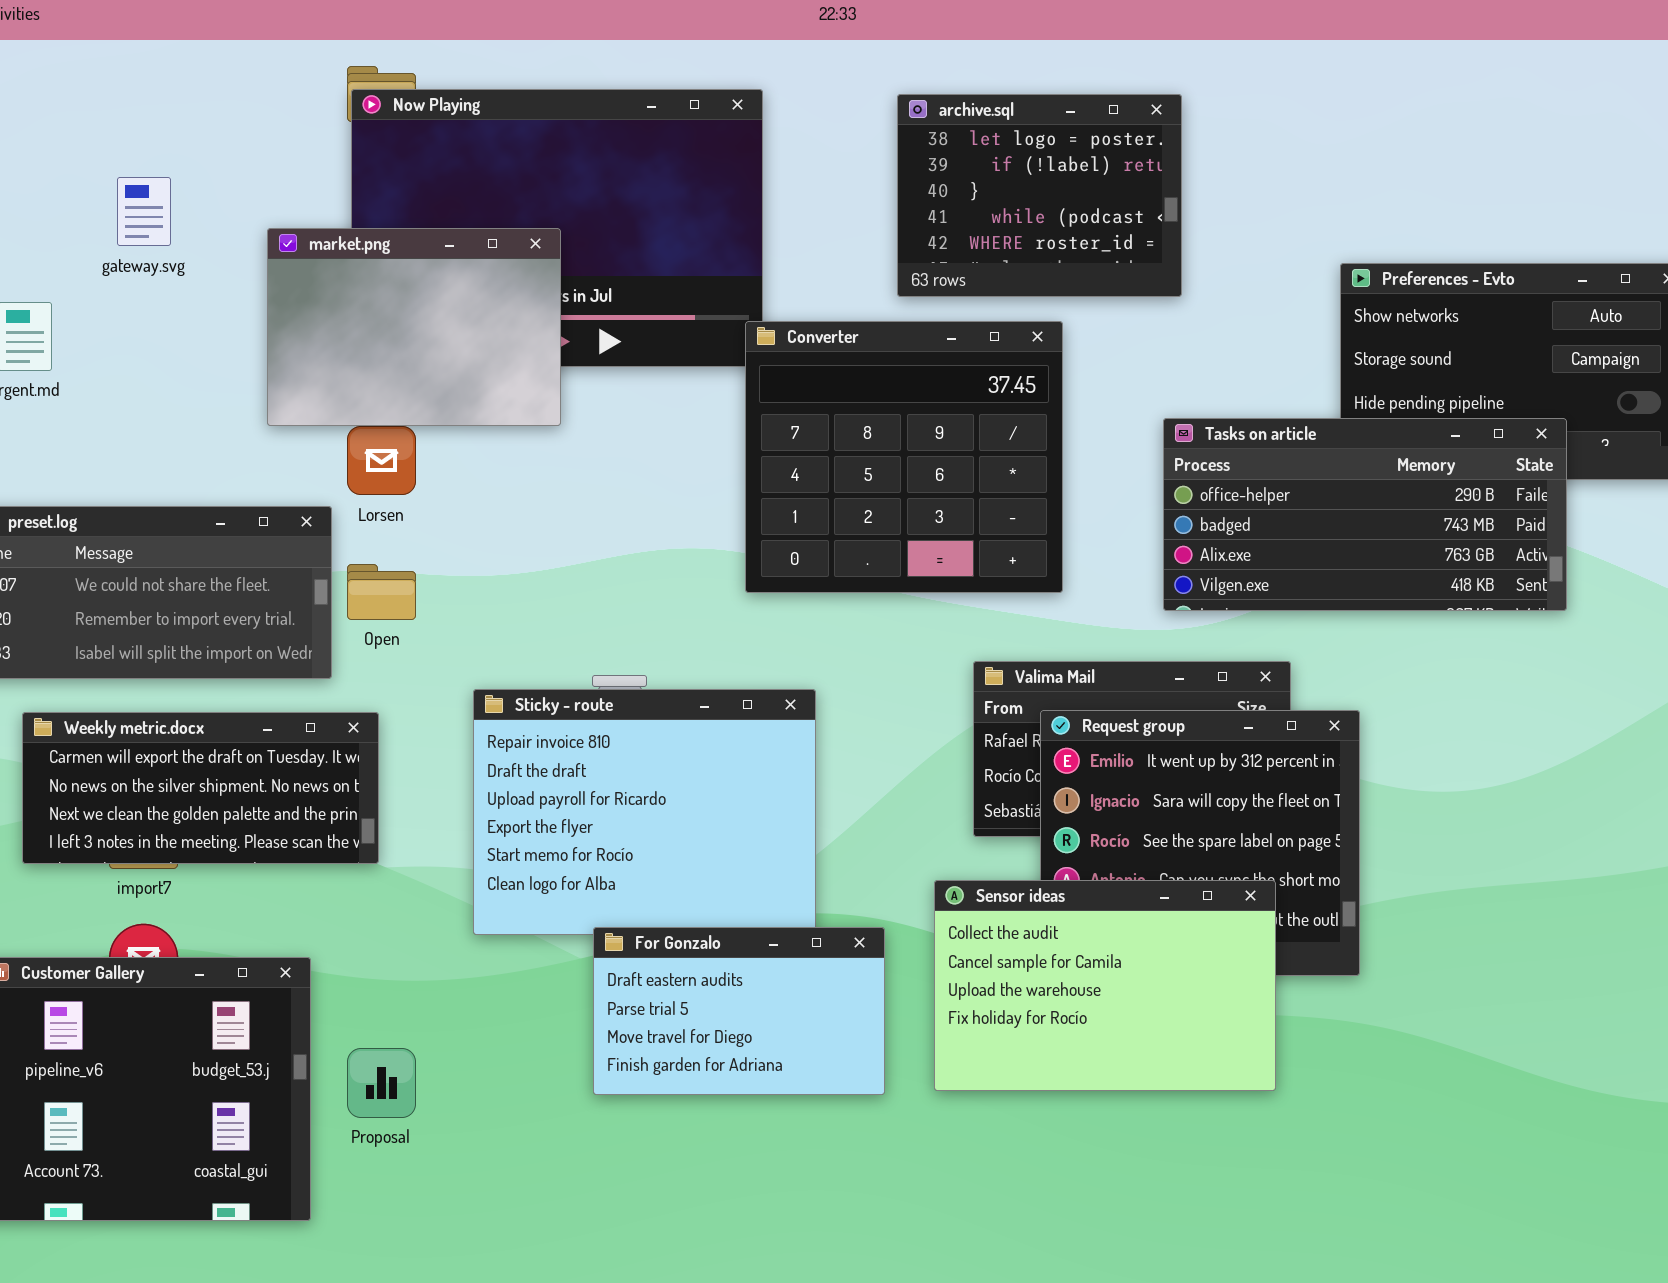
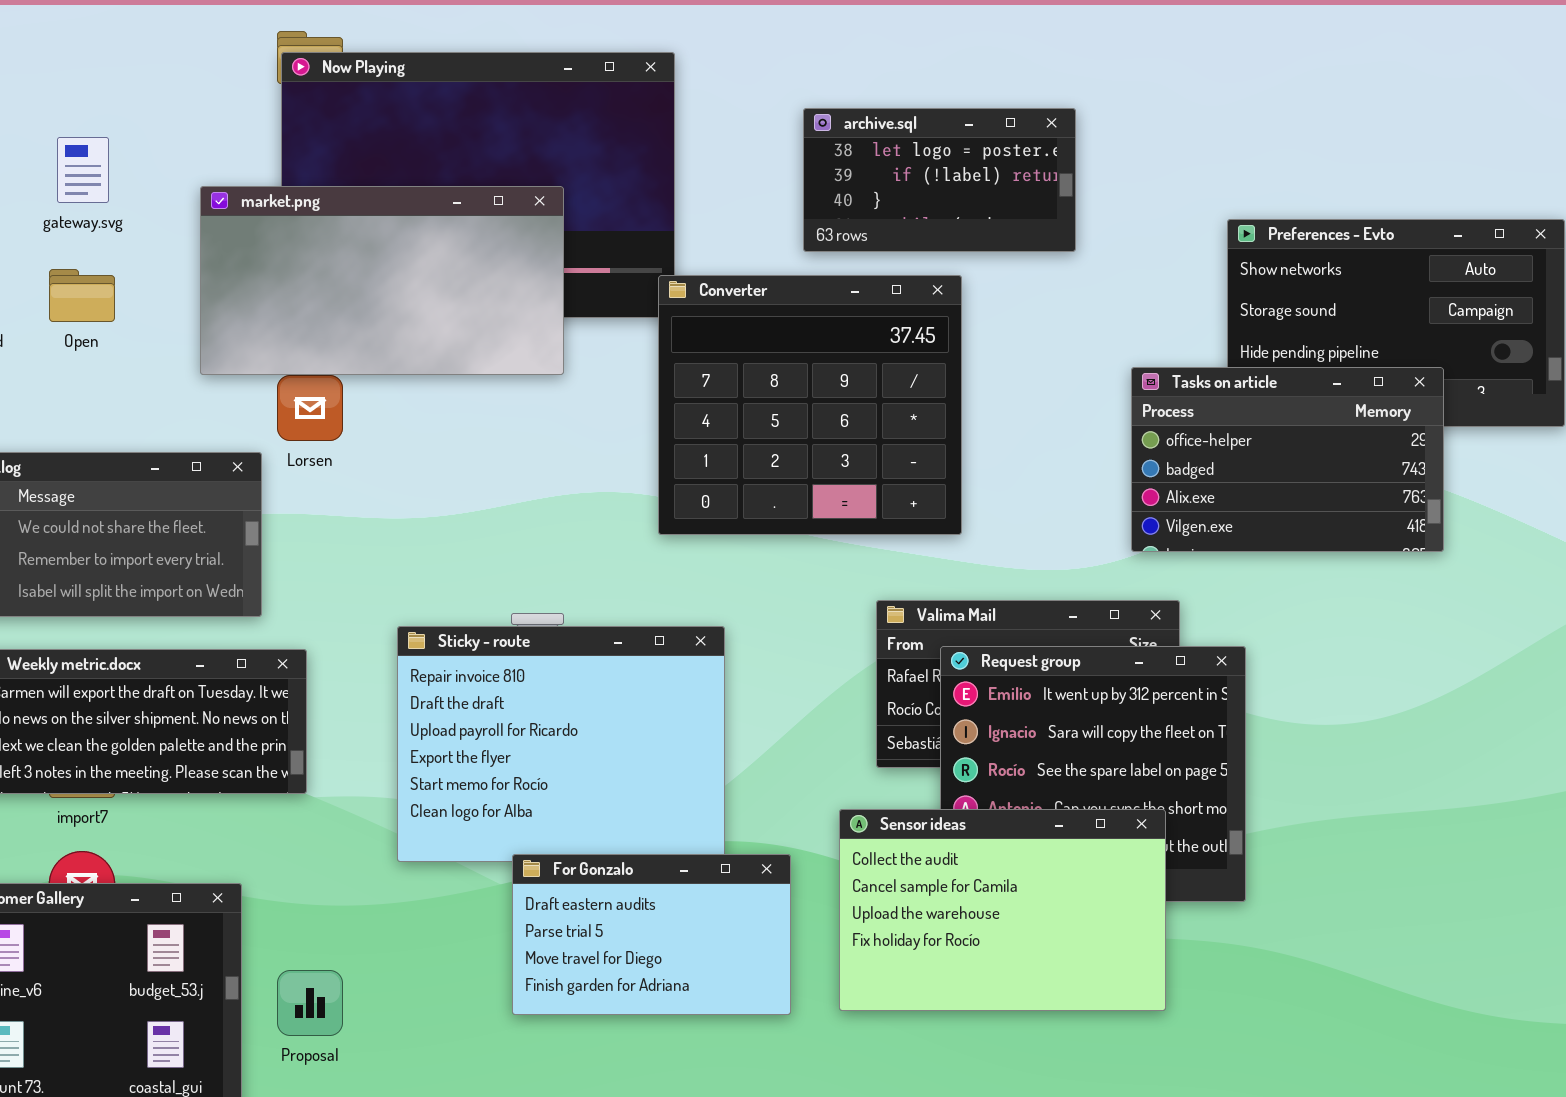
archive.sql: [897,94,1182,297] -> [803,108,1076,252], resized
market.png: [267,228,561,426] -> [200,186,564,375], resized
Tasks on article: [1163,418,1567,611] -> [1131,367,1444,552], resized
Open: [347,564,416,620] -> [49,269,115,322], moved

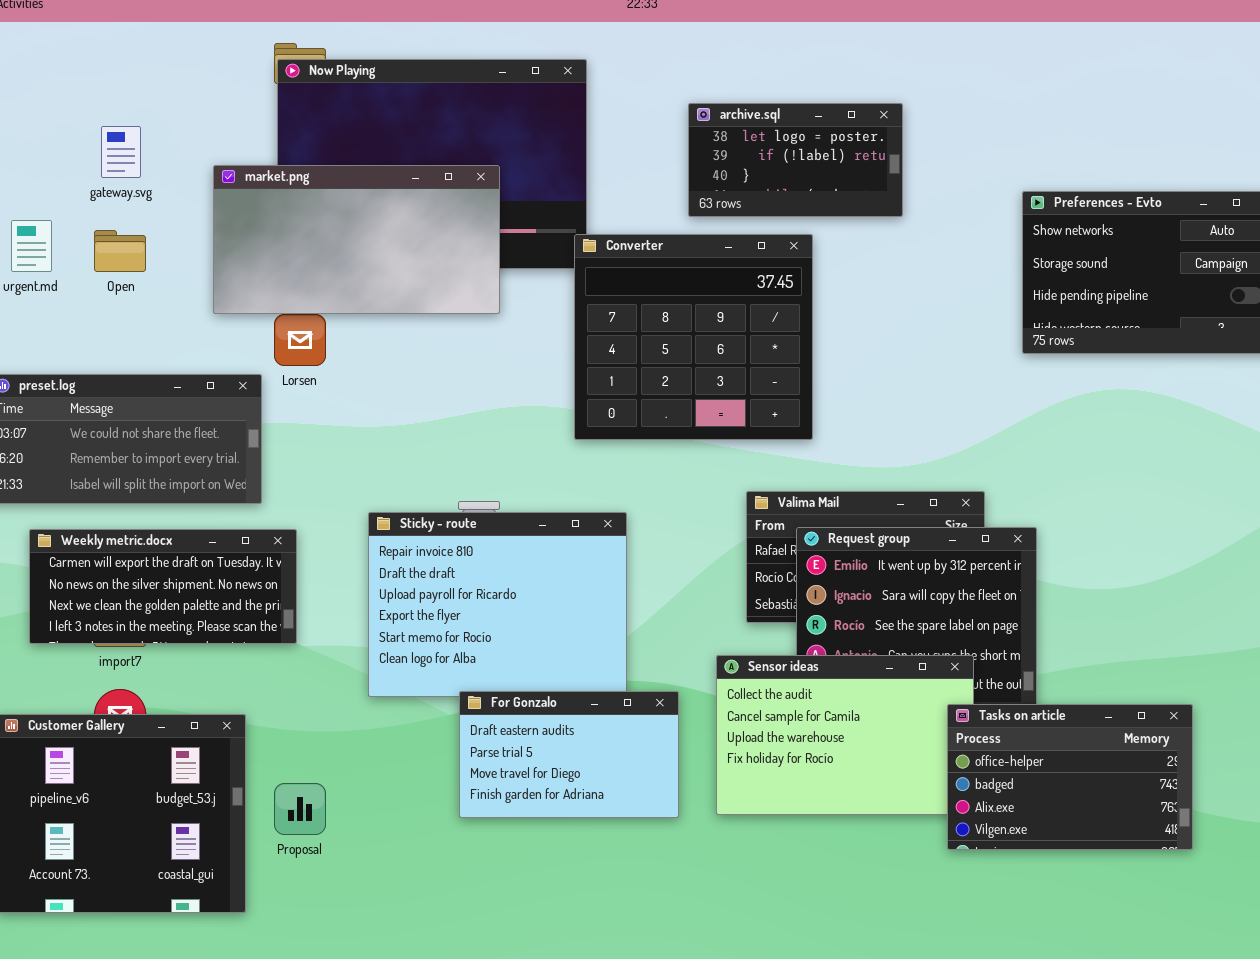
Tasks on article: [1131,367,1444,552] -> [947,704,1193,850], moved

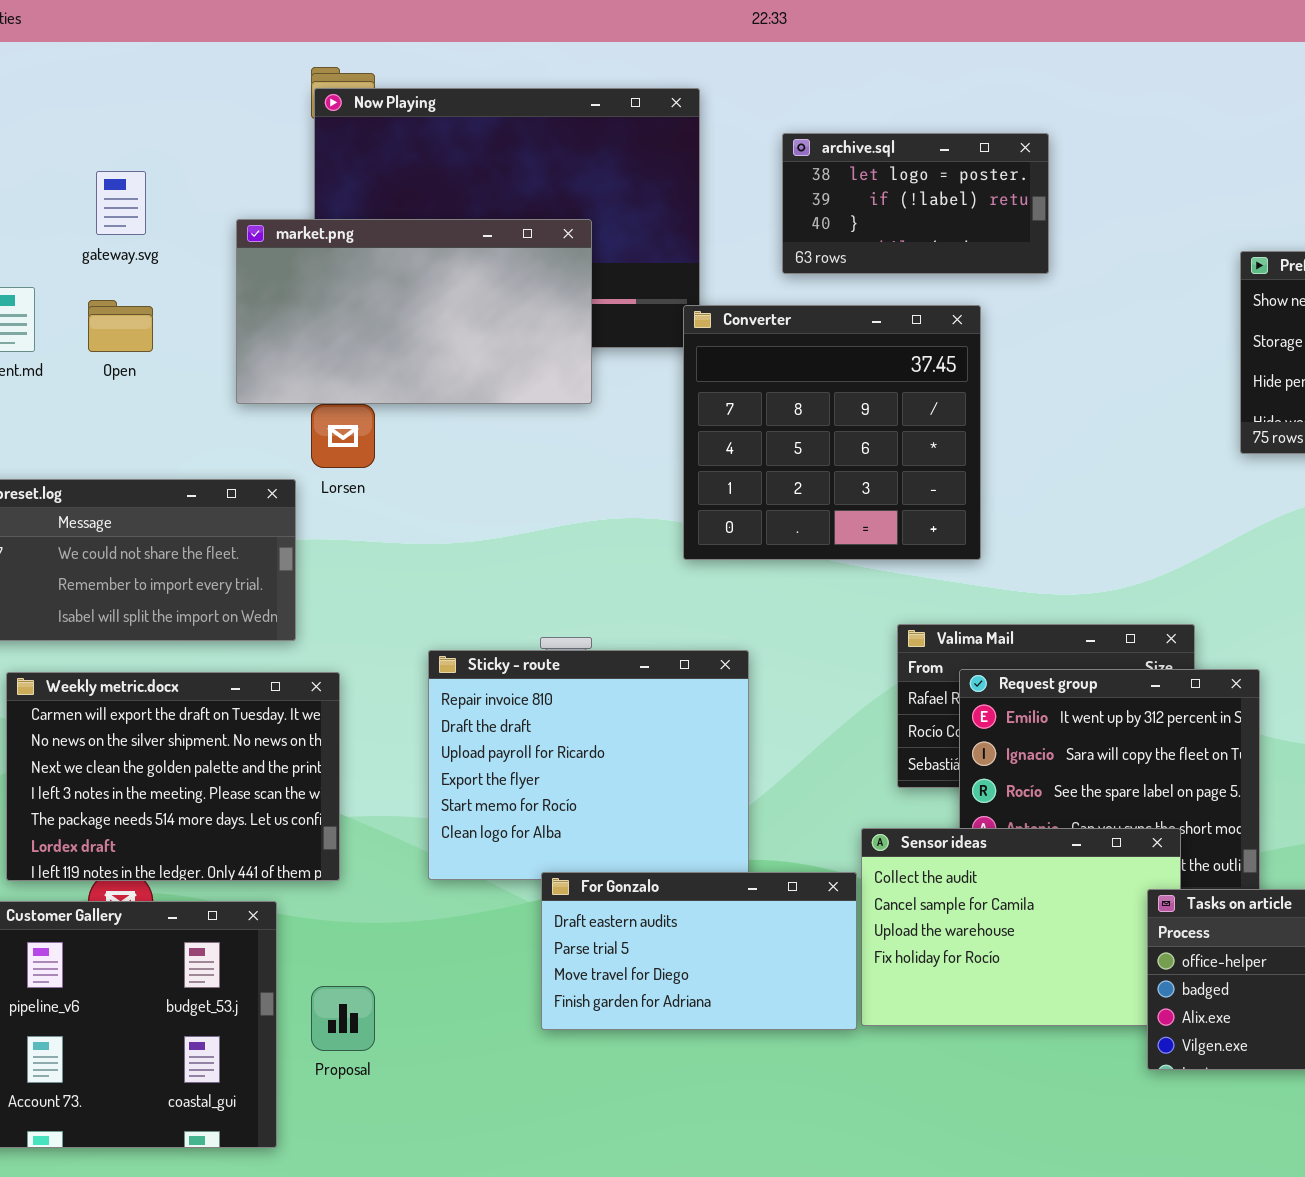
archive.sql: [688,103,903,217] -> [782,133,1049,274], moved
Weekly metric.docx: [29,529,297,644] -> [6,672,340,881], resized
For Gonzalo: [459,691,679,818] -> [541,872,857,1030], resized

